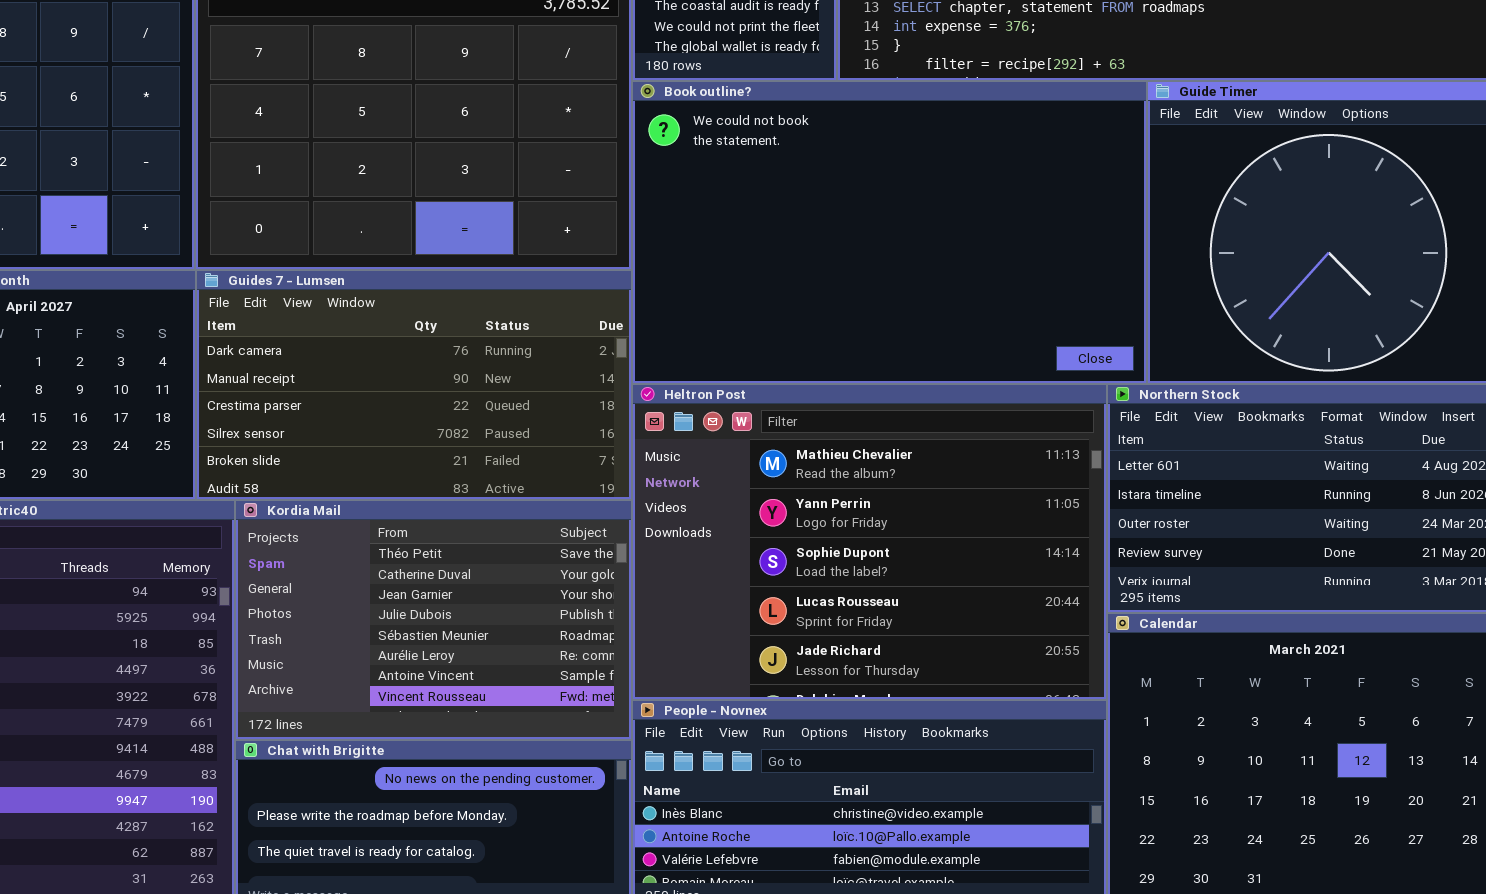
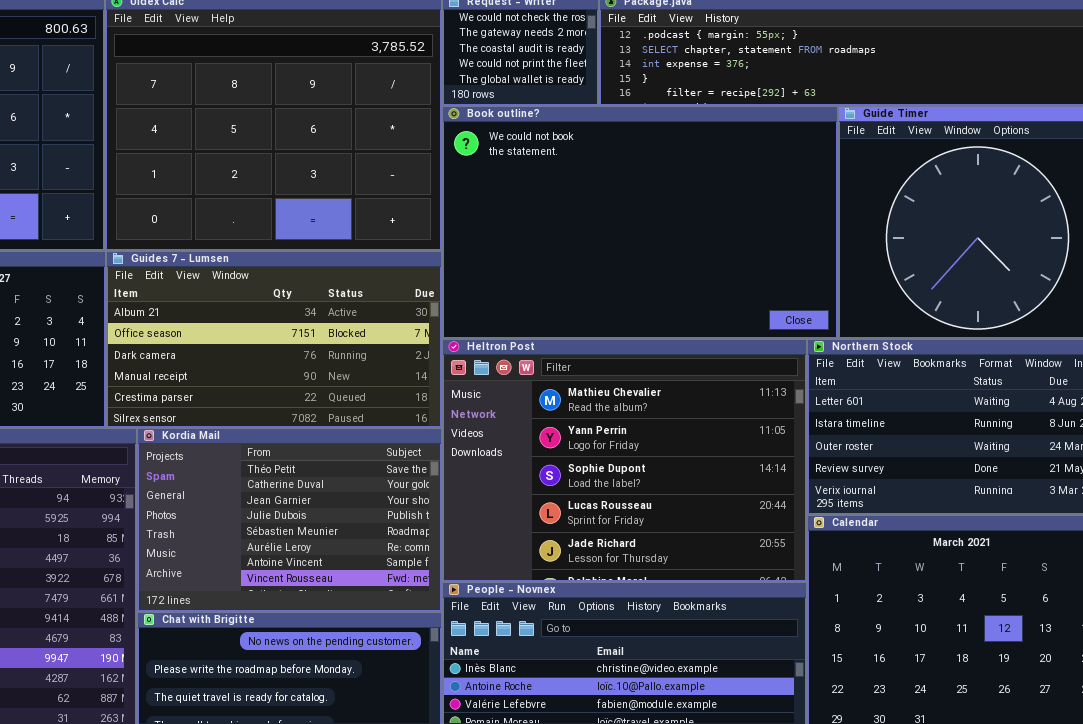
Guides 7 - Lumsen: [196,270,632,500] -> [106,251,442,428], scrolled up 2 rows

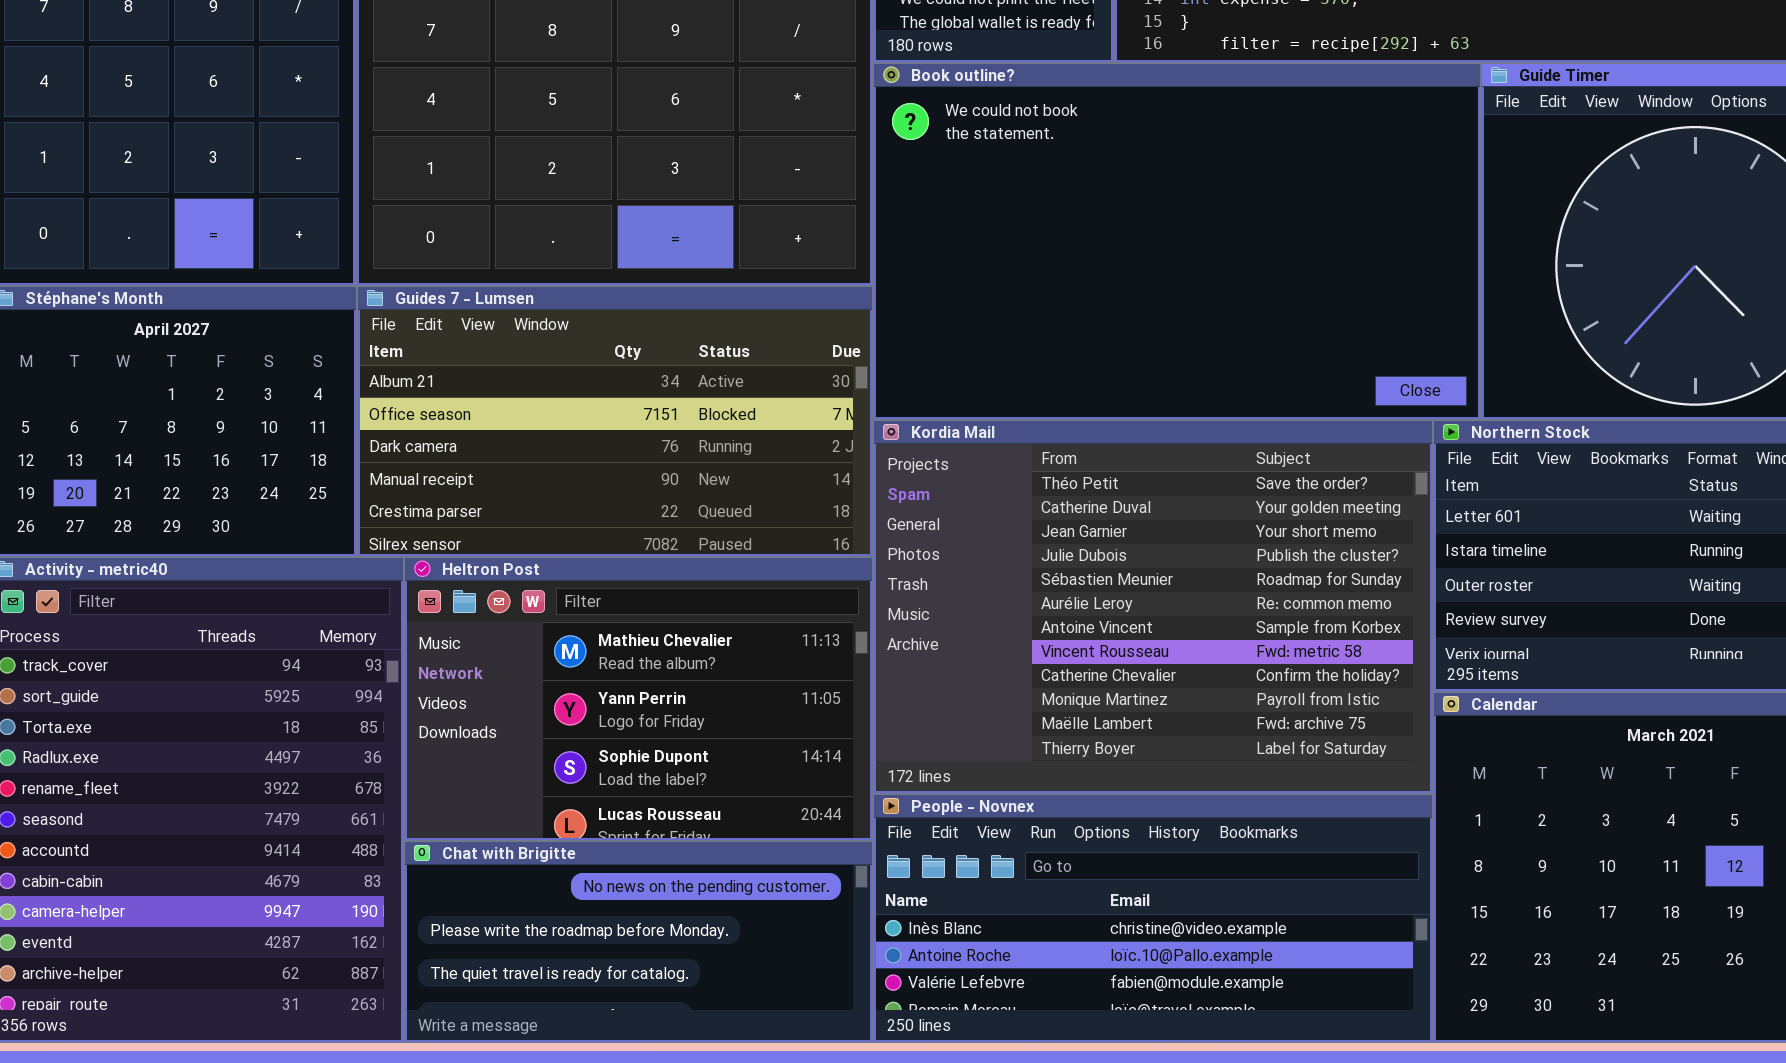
Heltron Post: [442,339,807,582] -> [404,557,873,841], moved, resized
Kordia Mail: [137,428,442,612] -> [873,420,1433,794], moved, resized

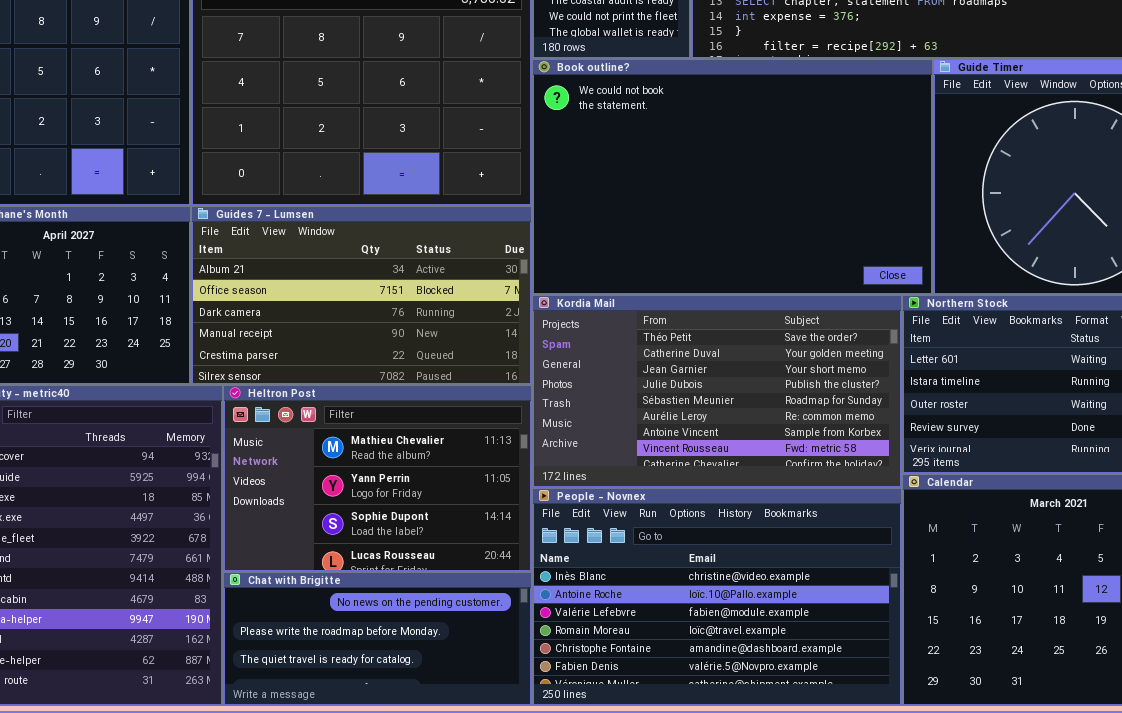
Kordia Mail: [873,420,1433,794] -> [532,295,902,488], resized
People - Novnex: [873,794,1433,1043] -> [532,488,902,706], resized

